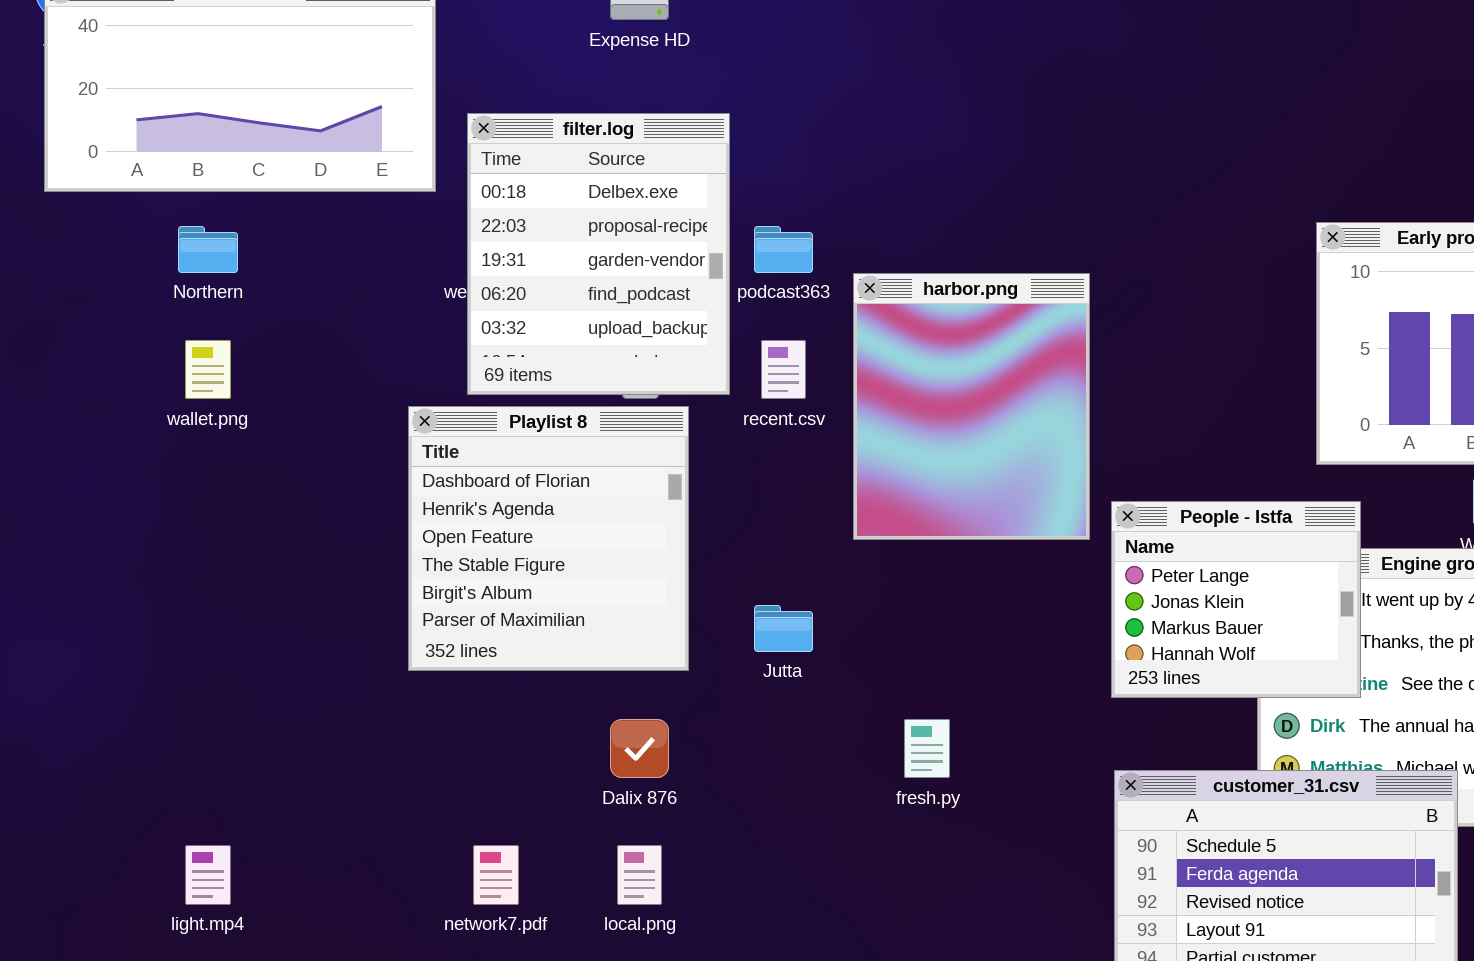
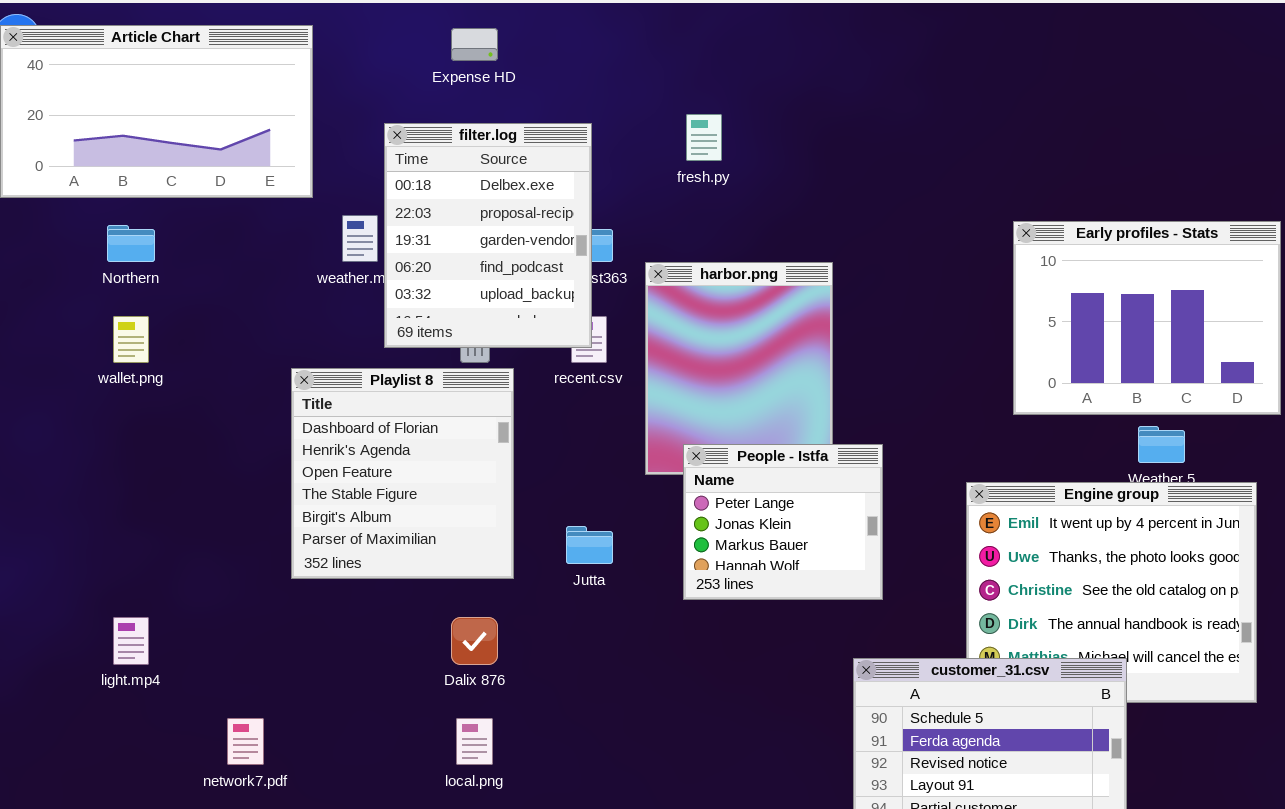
filter.log: [467,113,730,395] -> [384,123,592,348], moved
People - Istfa: [1111,501,1361,698] -> [683,444,883,600], moved
fresh.py: [904,719,950,778] -> [686,114,722,161], moved
light.mp4: [185,845,231,905] -> [113,617,149,665], moved
network7.pdf: [473,845,519,905] -> [227,718,264,765], moved

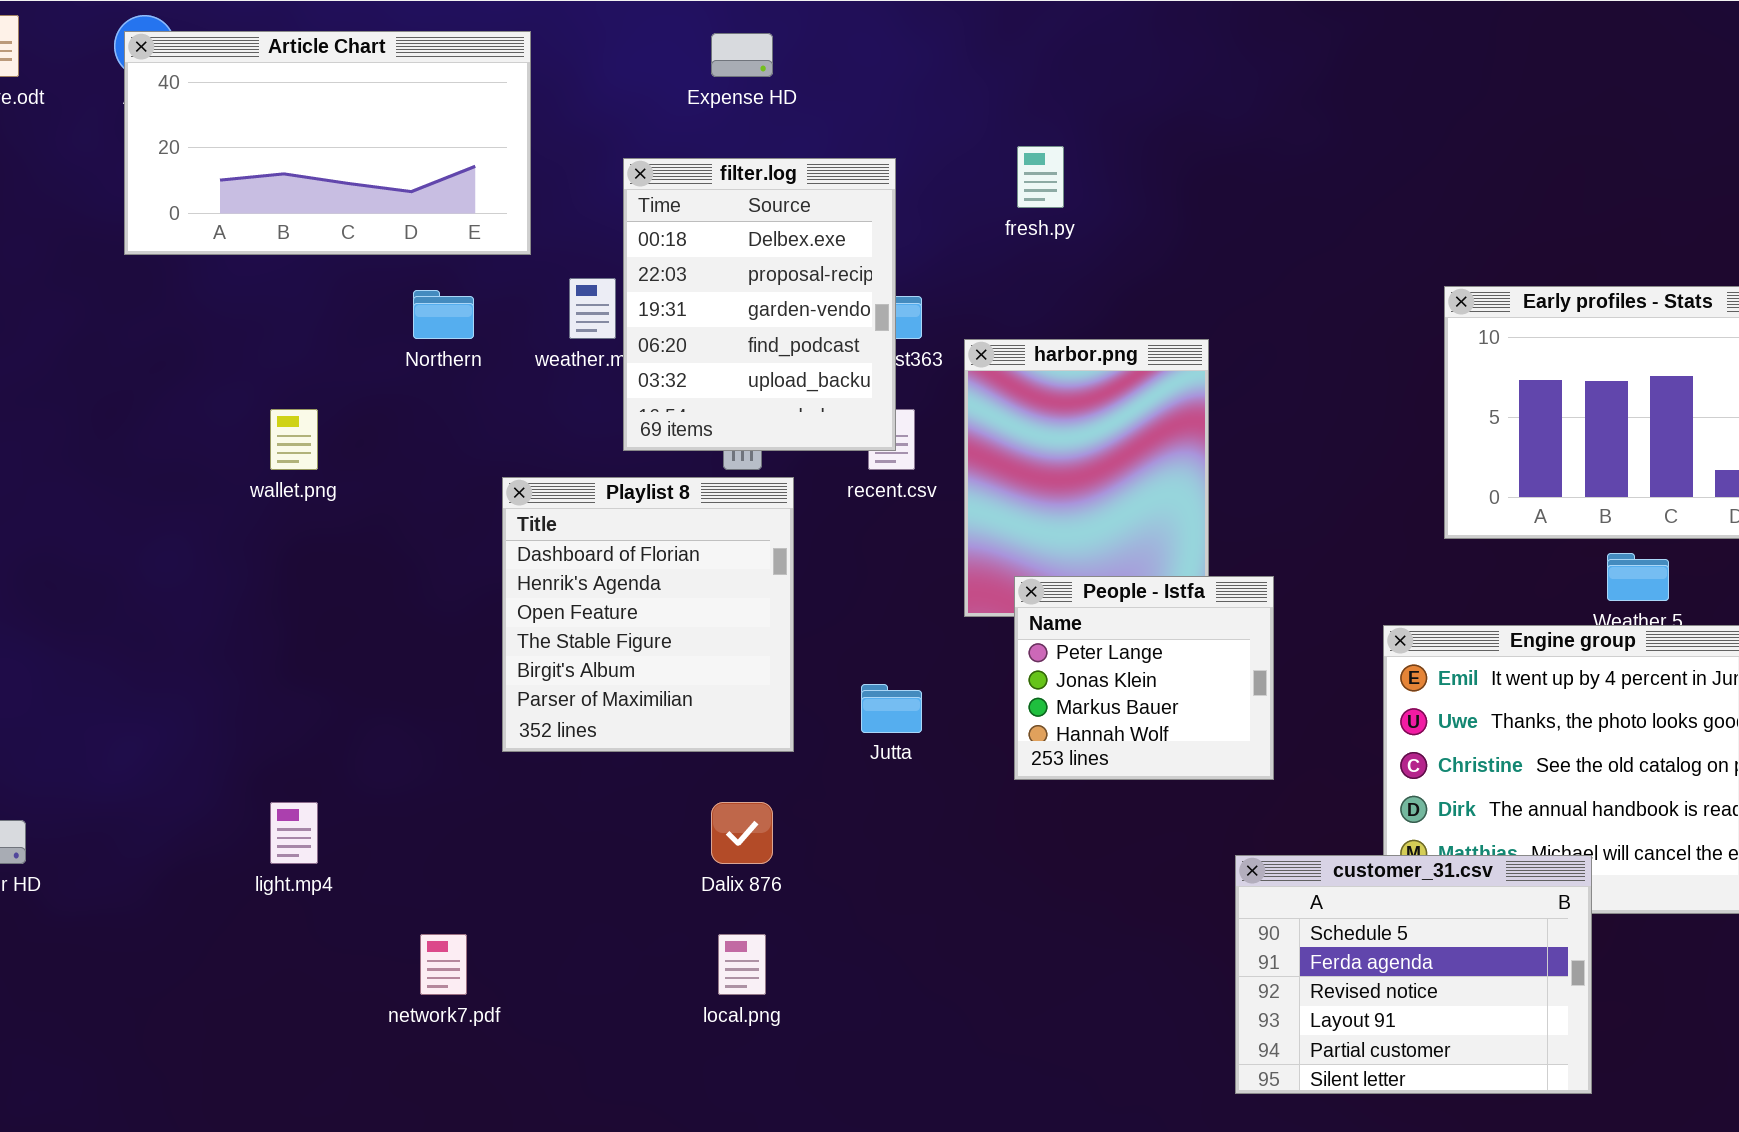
Northern: [107,225,155,262] -> [413,290,474,339], moved

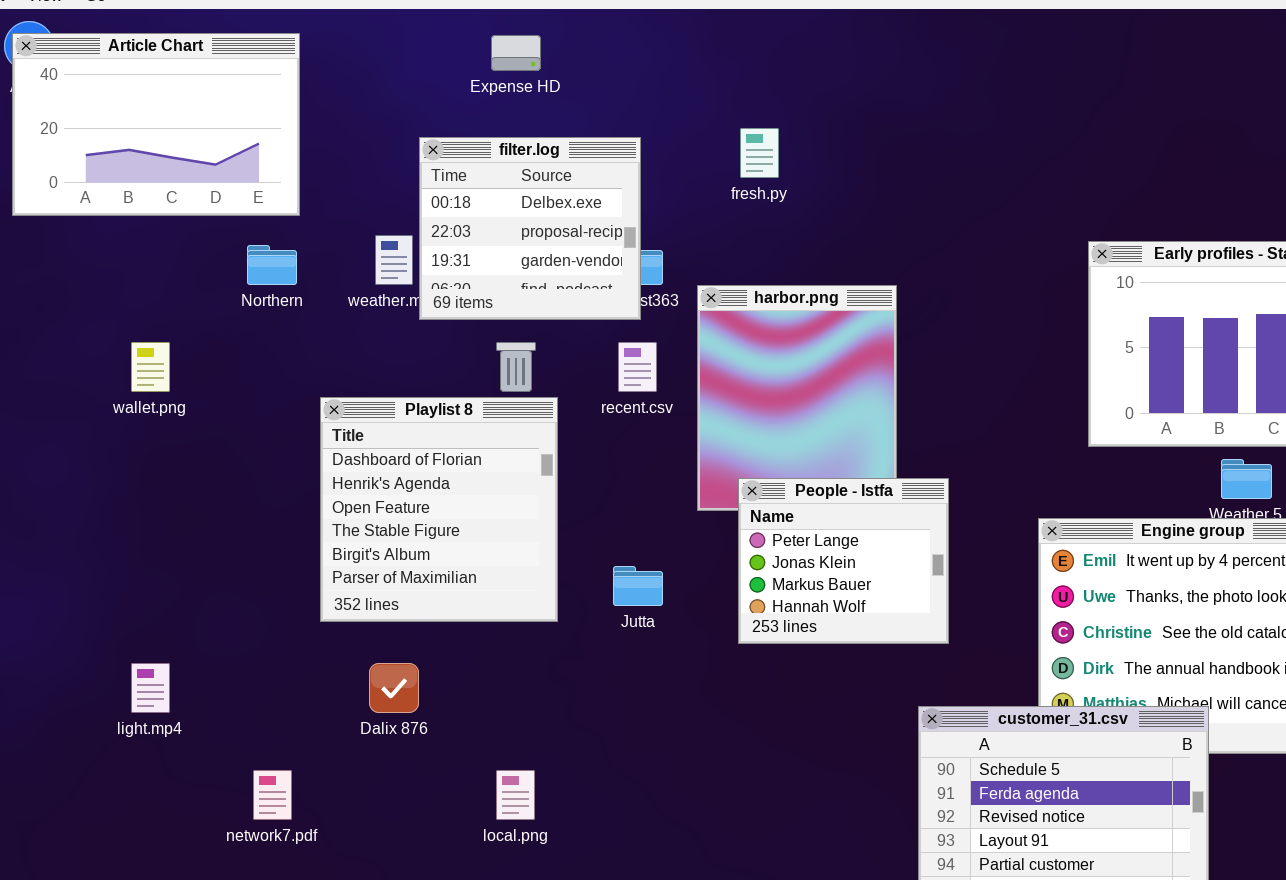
Article Chart: [124,31,531,255] -> [12,33,300,216], resized
filter.log: [623,158,896,451] -> [419,137,641,320], resized
Dalix 876: [711,802,773,864] -> [369,663,419,713], moved

